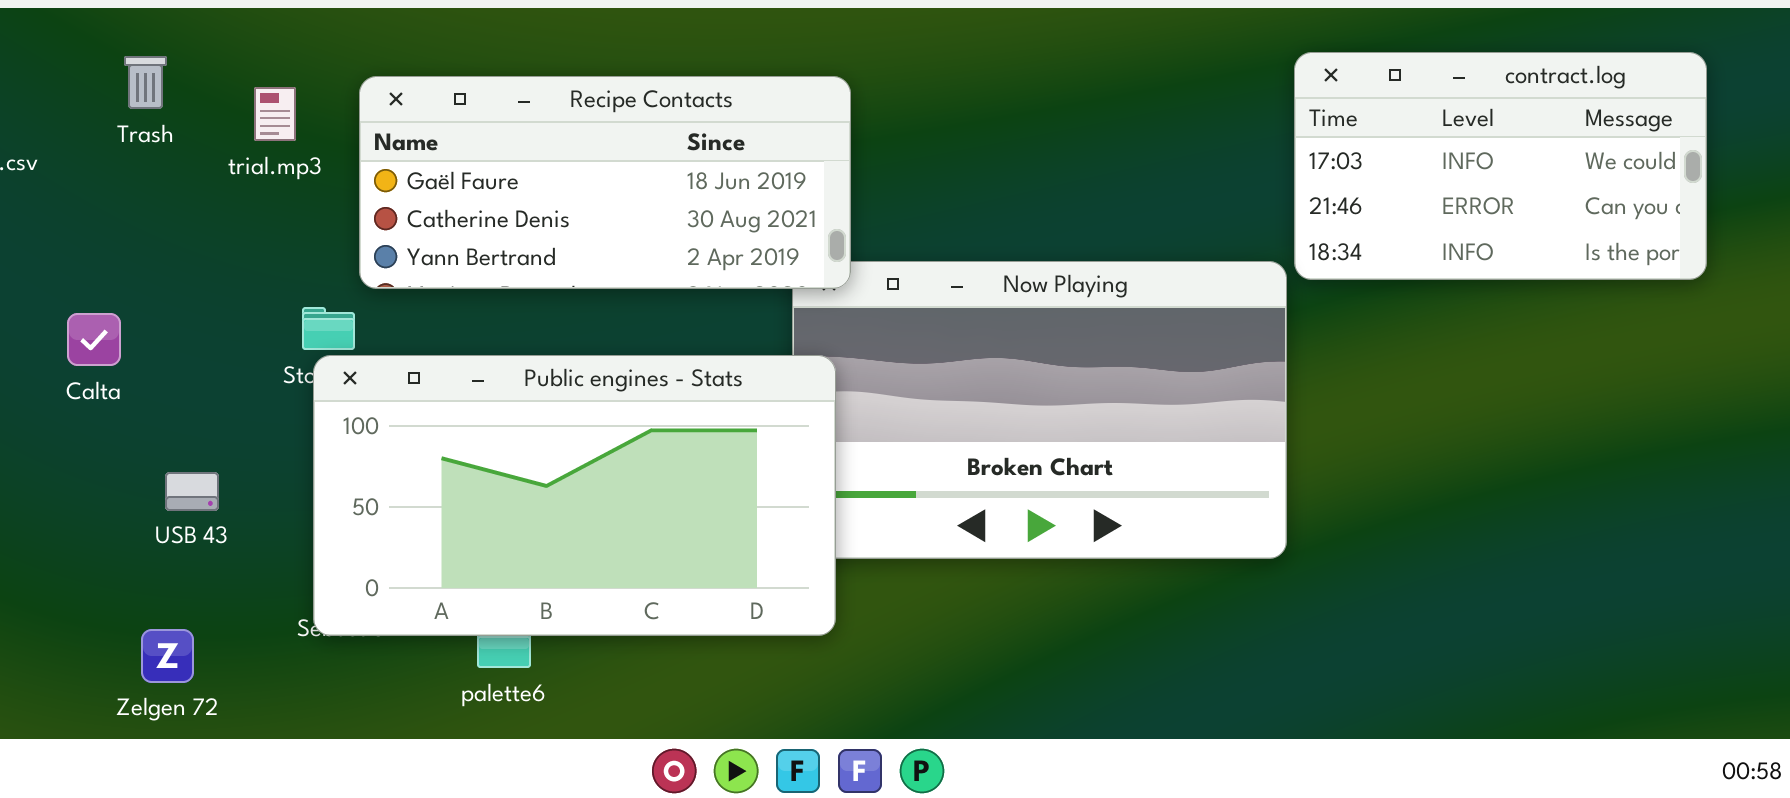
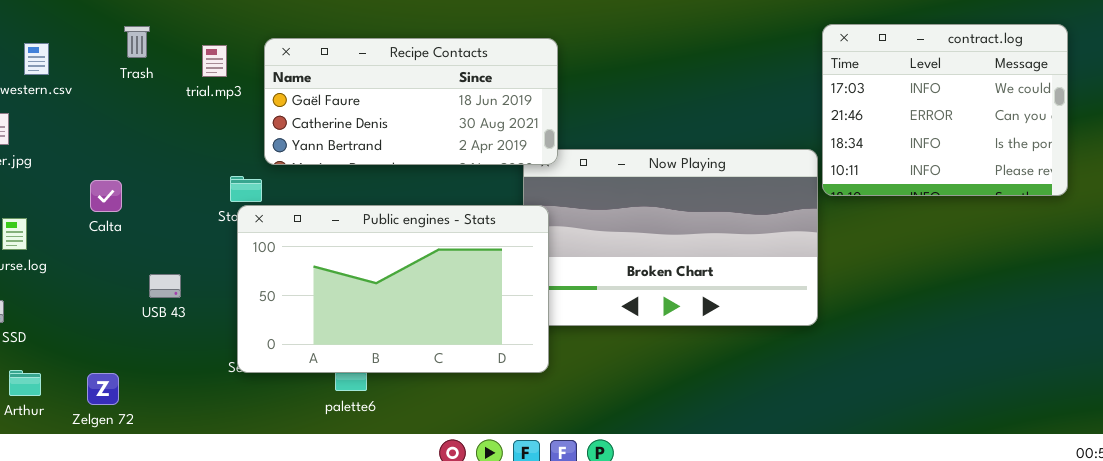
contract.log: [1294,52,1707,280] -> [822,24,1068,196], resized
Zelgen 72: [141,629,194,683] -> [87,373,119,405], moved

